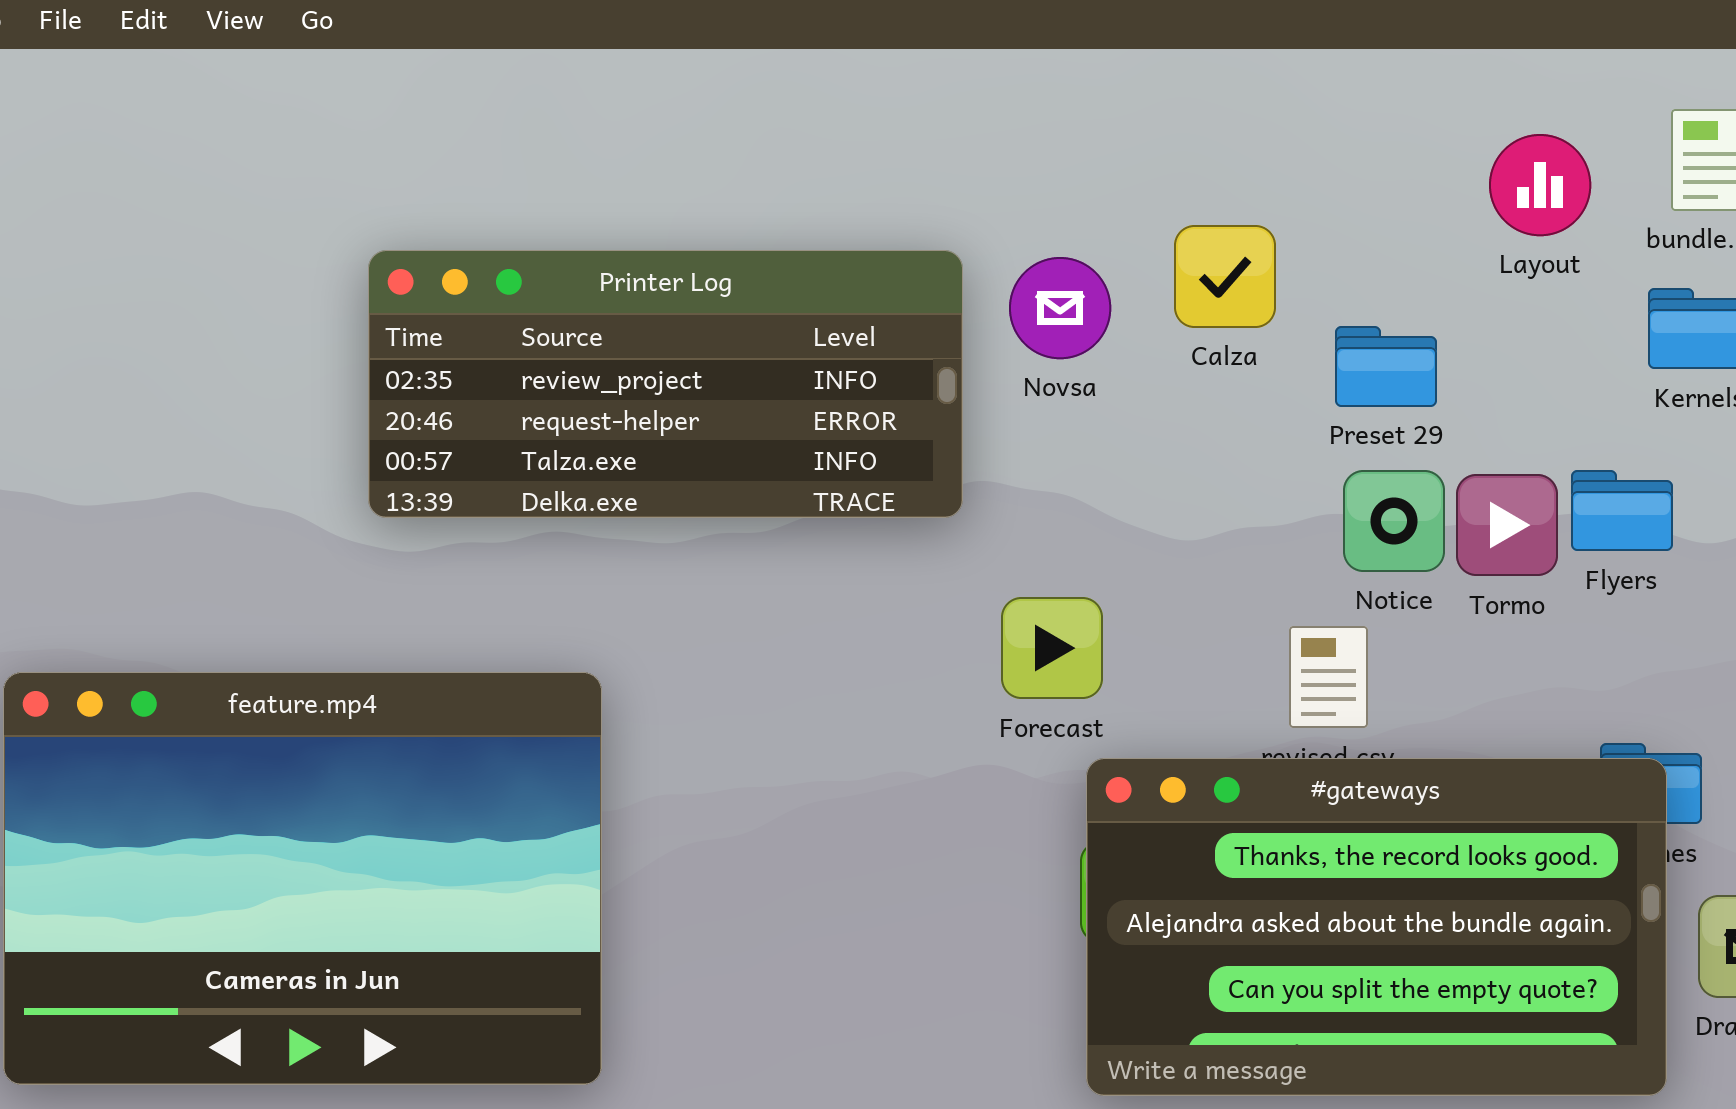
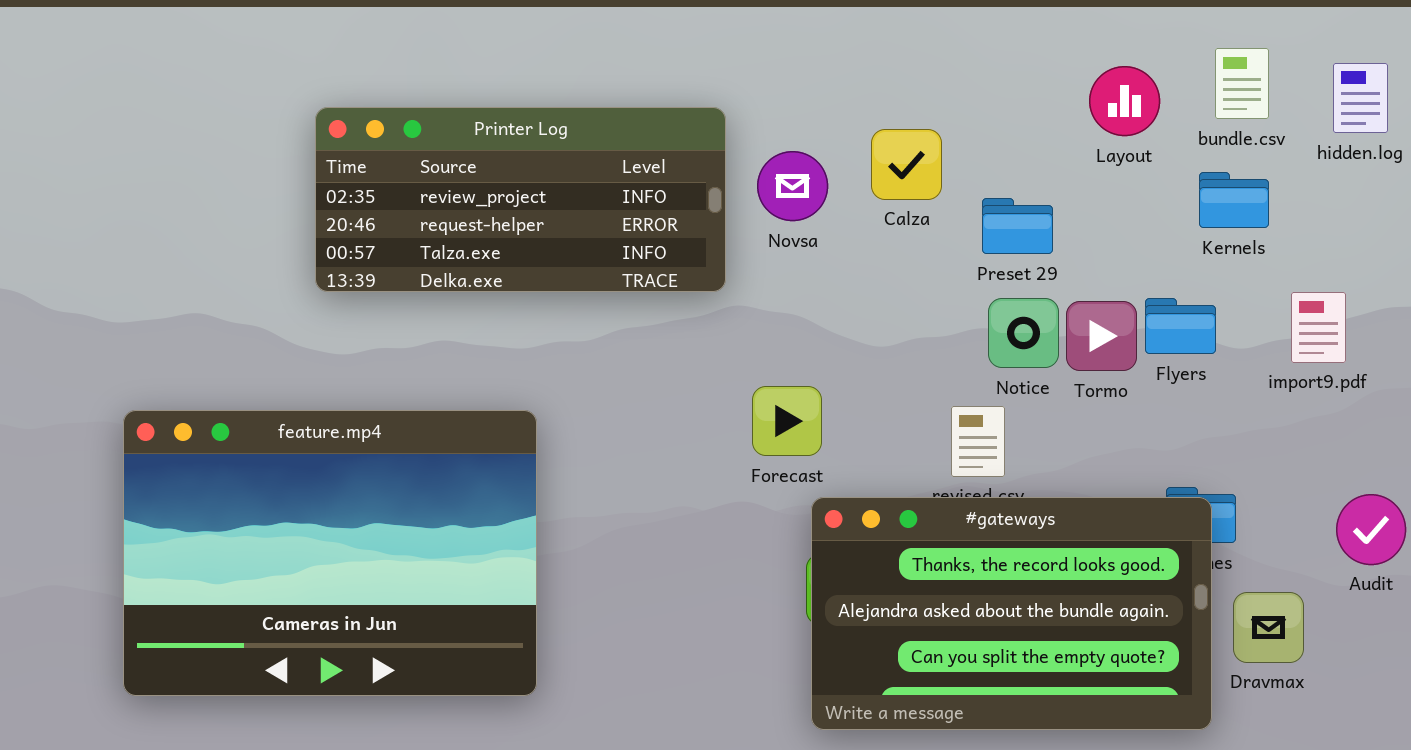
Printer Log: [368,250,963,518] -> [315,107,726,292], moved
feature.mp4: [3,672,602,1085] -> [123,410,537,696], moved

